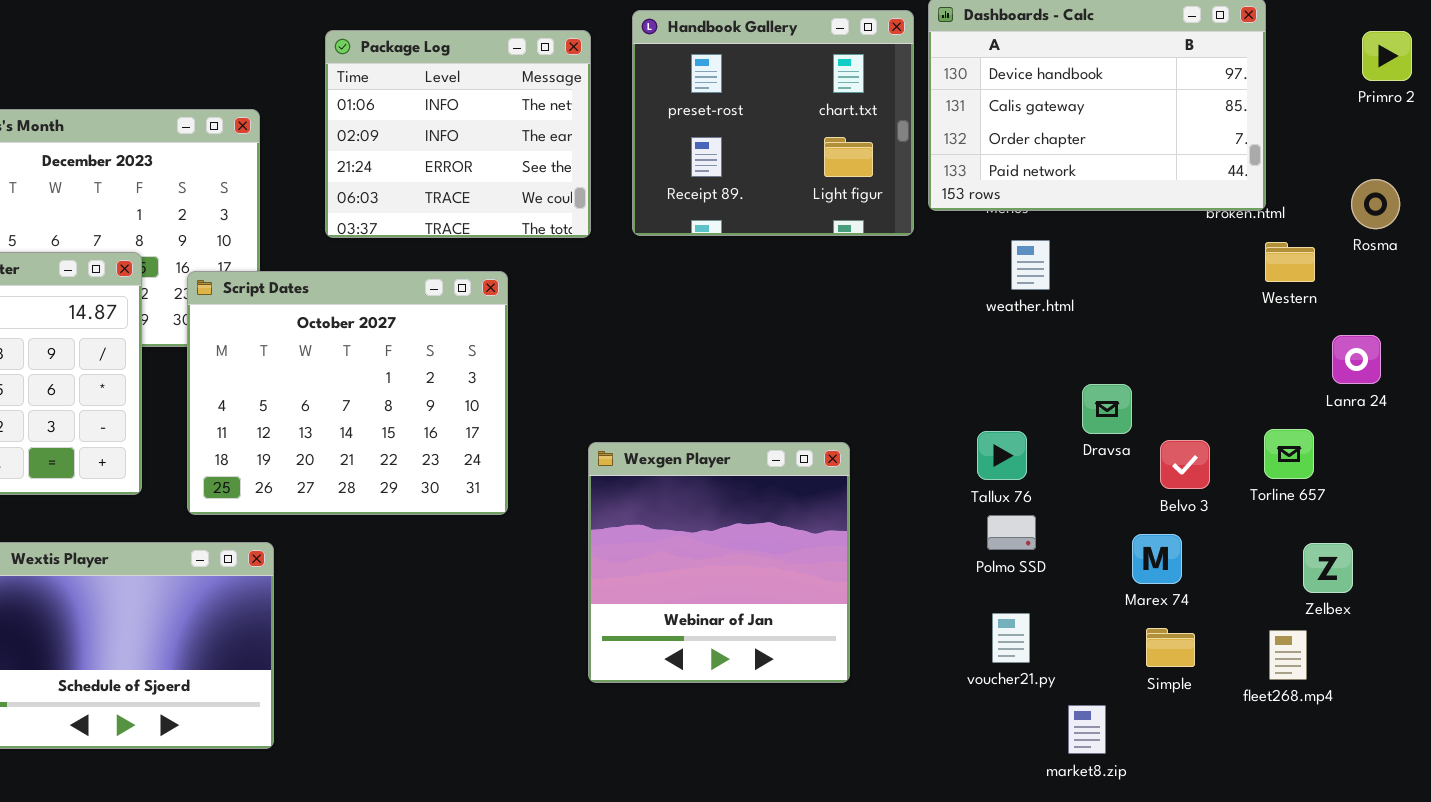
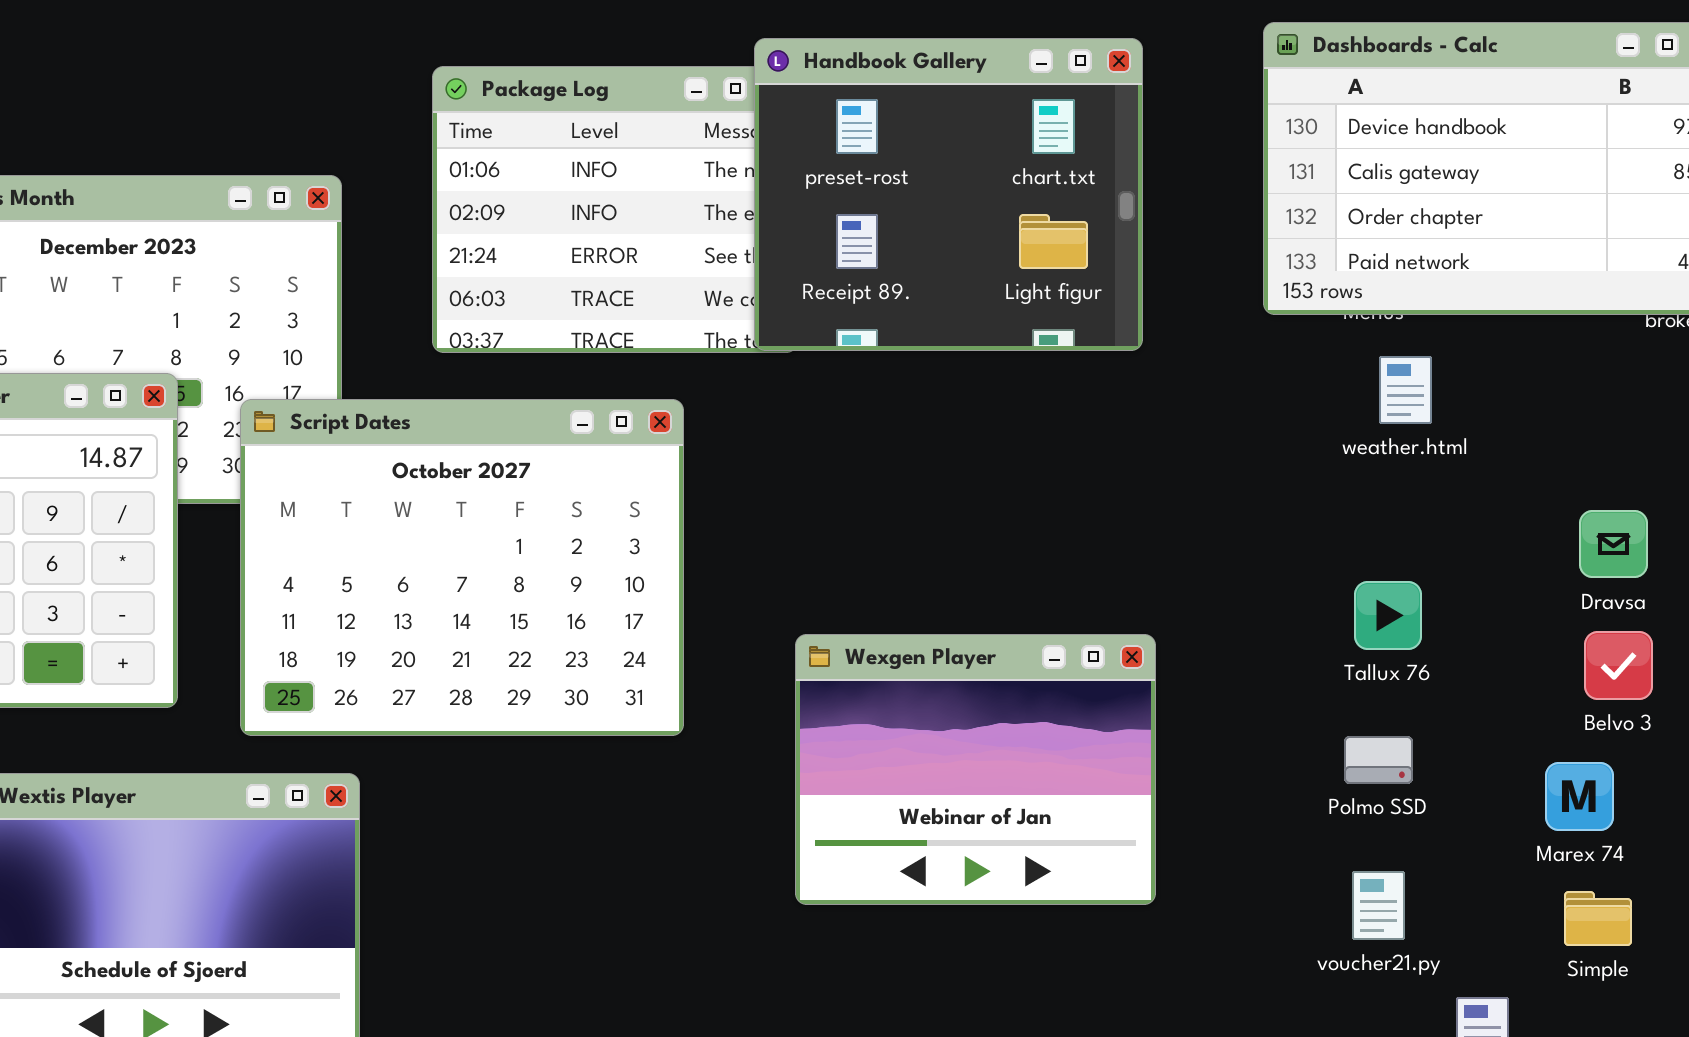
Handbook Gallery: [632,10,914,236] -> [754,38,1143,351], moved
Dravsa: [1082,384,1132,434] -> [1579,510,1648,578], moved
Tallux 76: [977,431,1027,480] -> [1354,581,1422,650], moved
Wexgen Player: [588,442,850,683] -> [795,634,1156,905], resized

